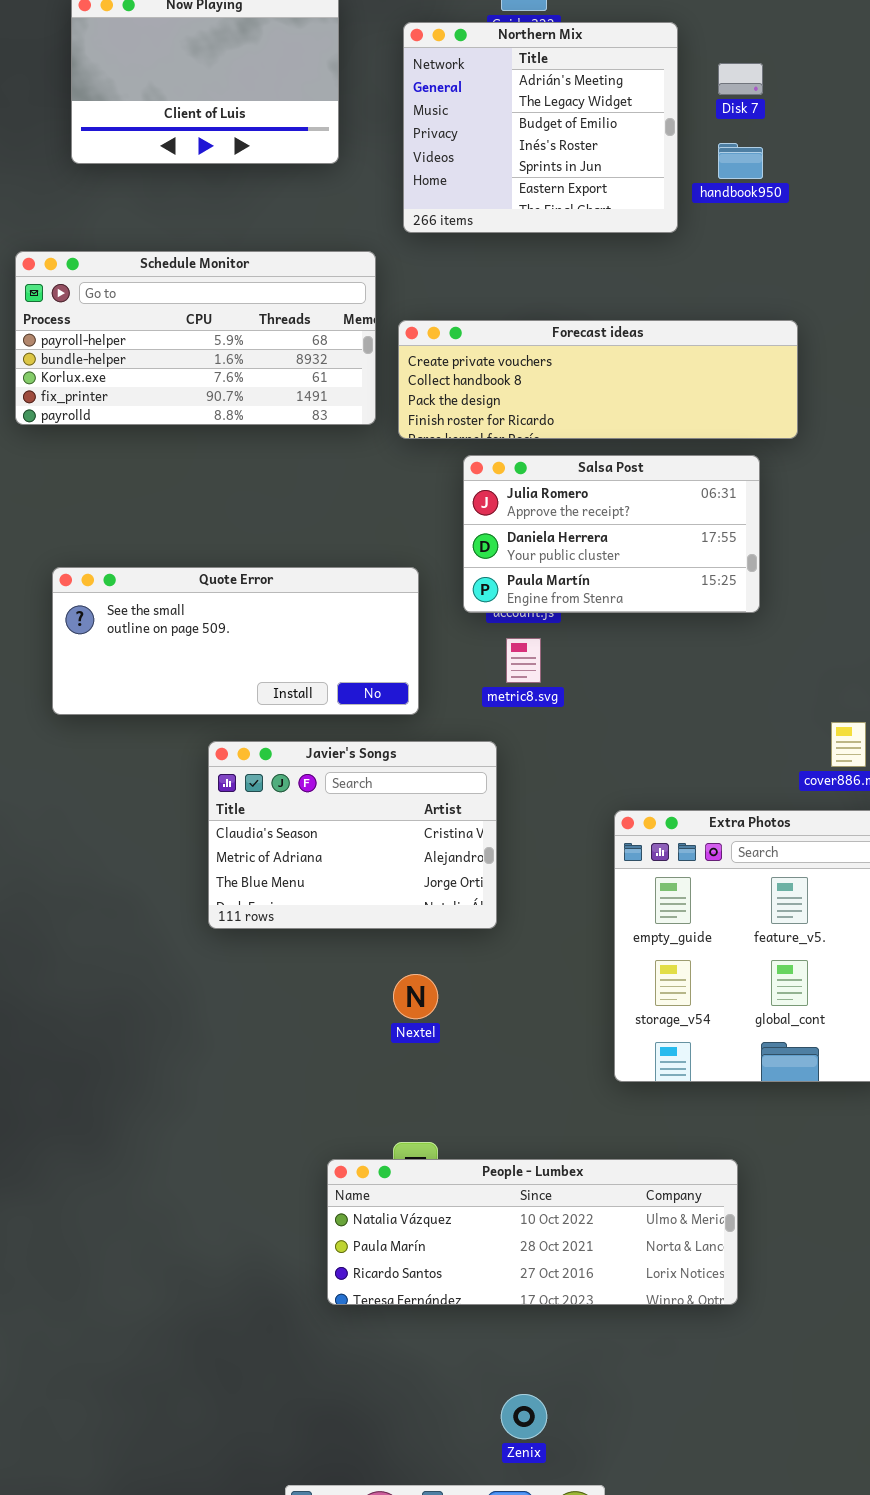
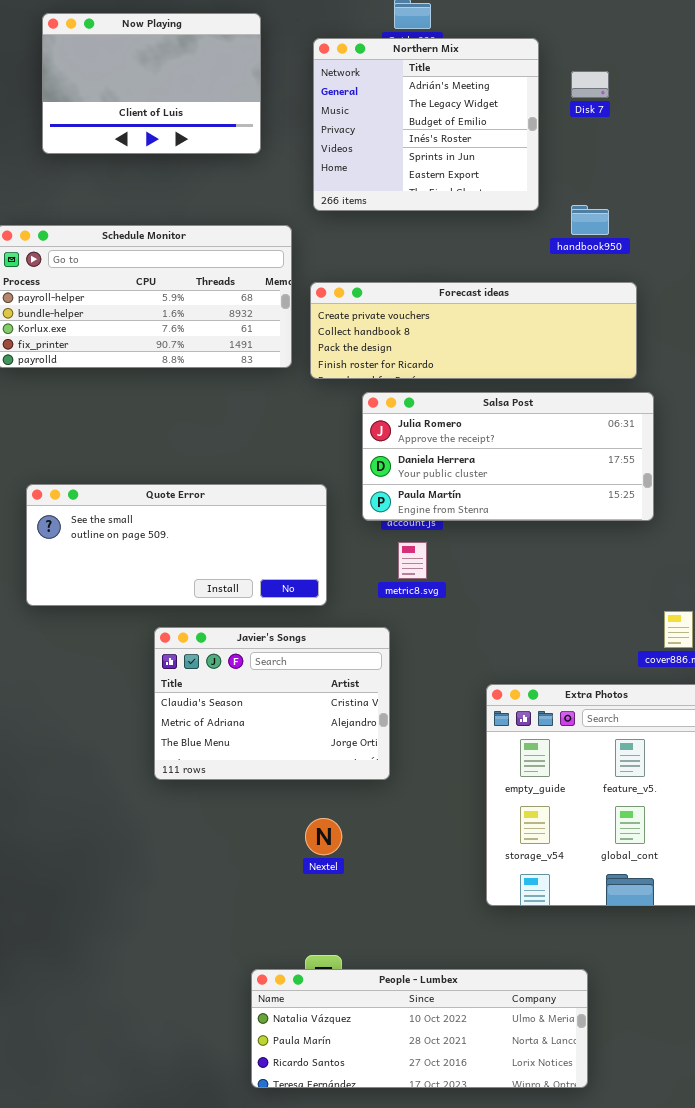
handbook950: [718,143,763,179] -> [571,205,609,235], moved
Salsa Post: [463,455,760,613] -> [362,392,654,521], resized

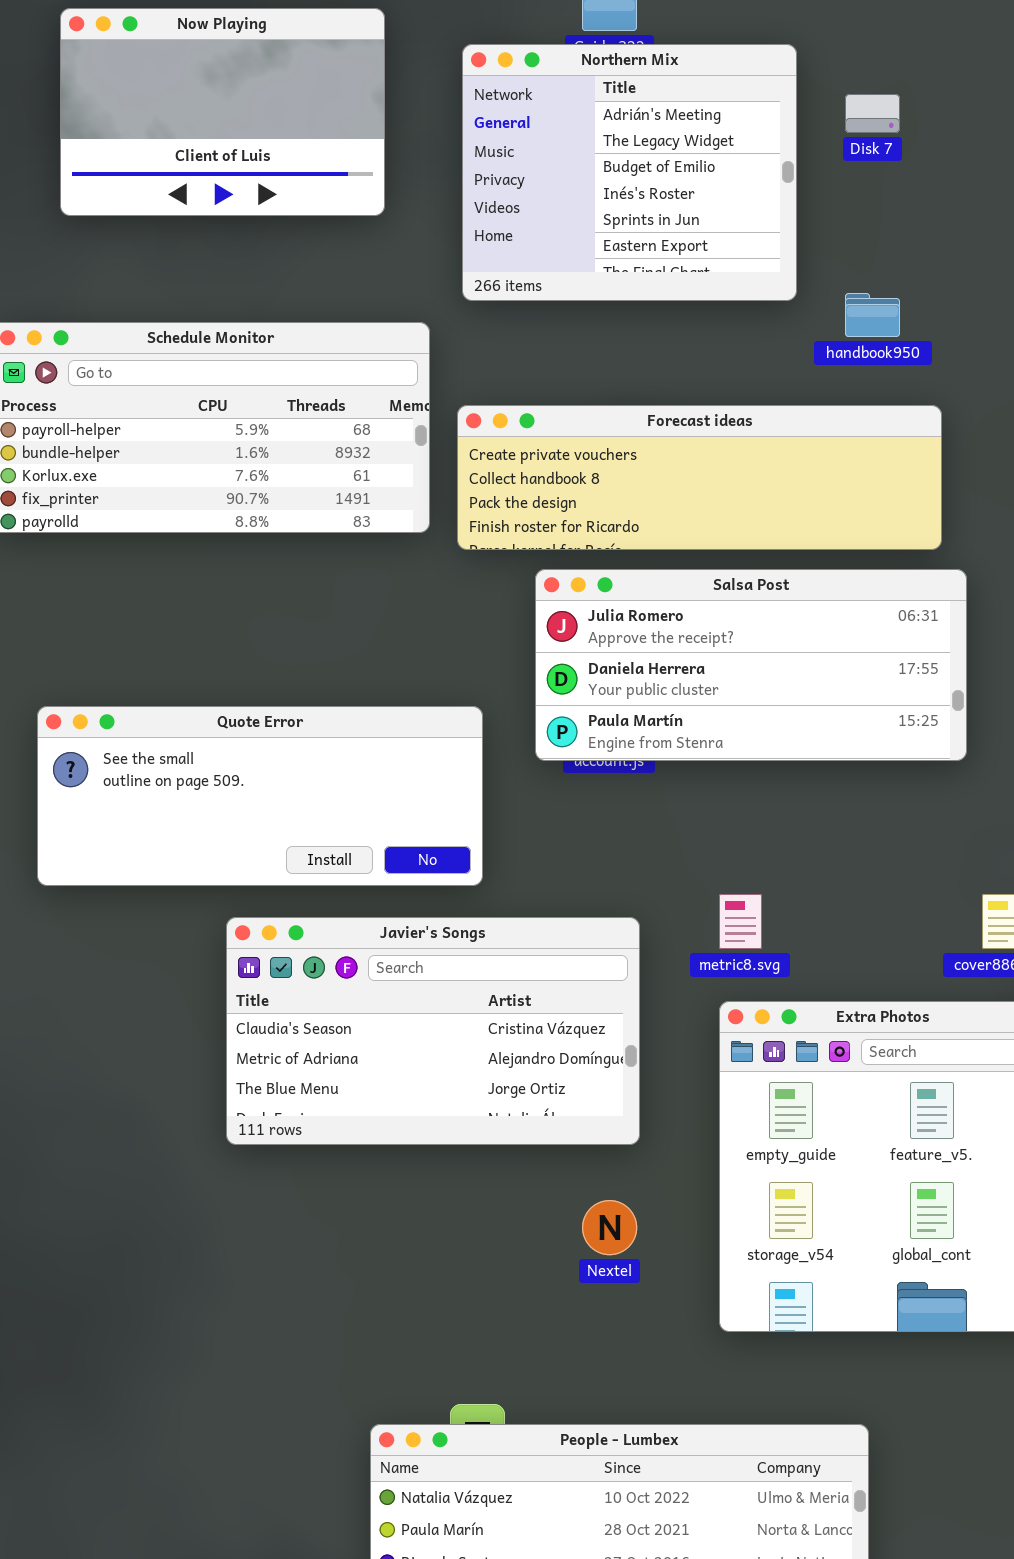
metric8.svg: [398,542,427,579] -> [719,894,762,949], moved
Javier's Songs: [154,627,390,780] -> [226,917,640,1145], resized
Nextel: [305,818,342,855] -> [582,1200,637,1255], moved

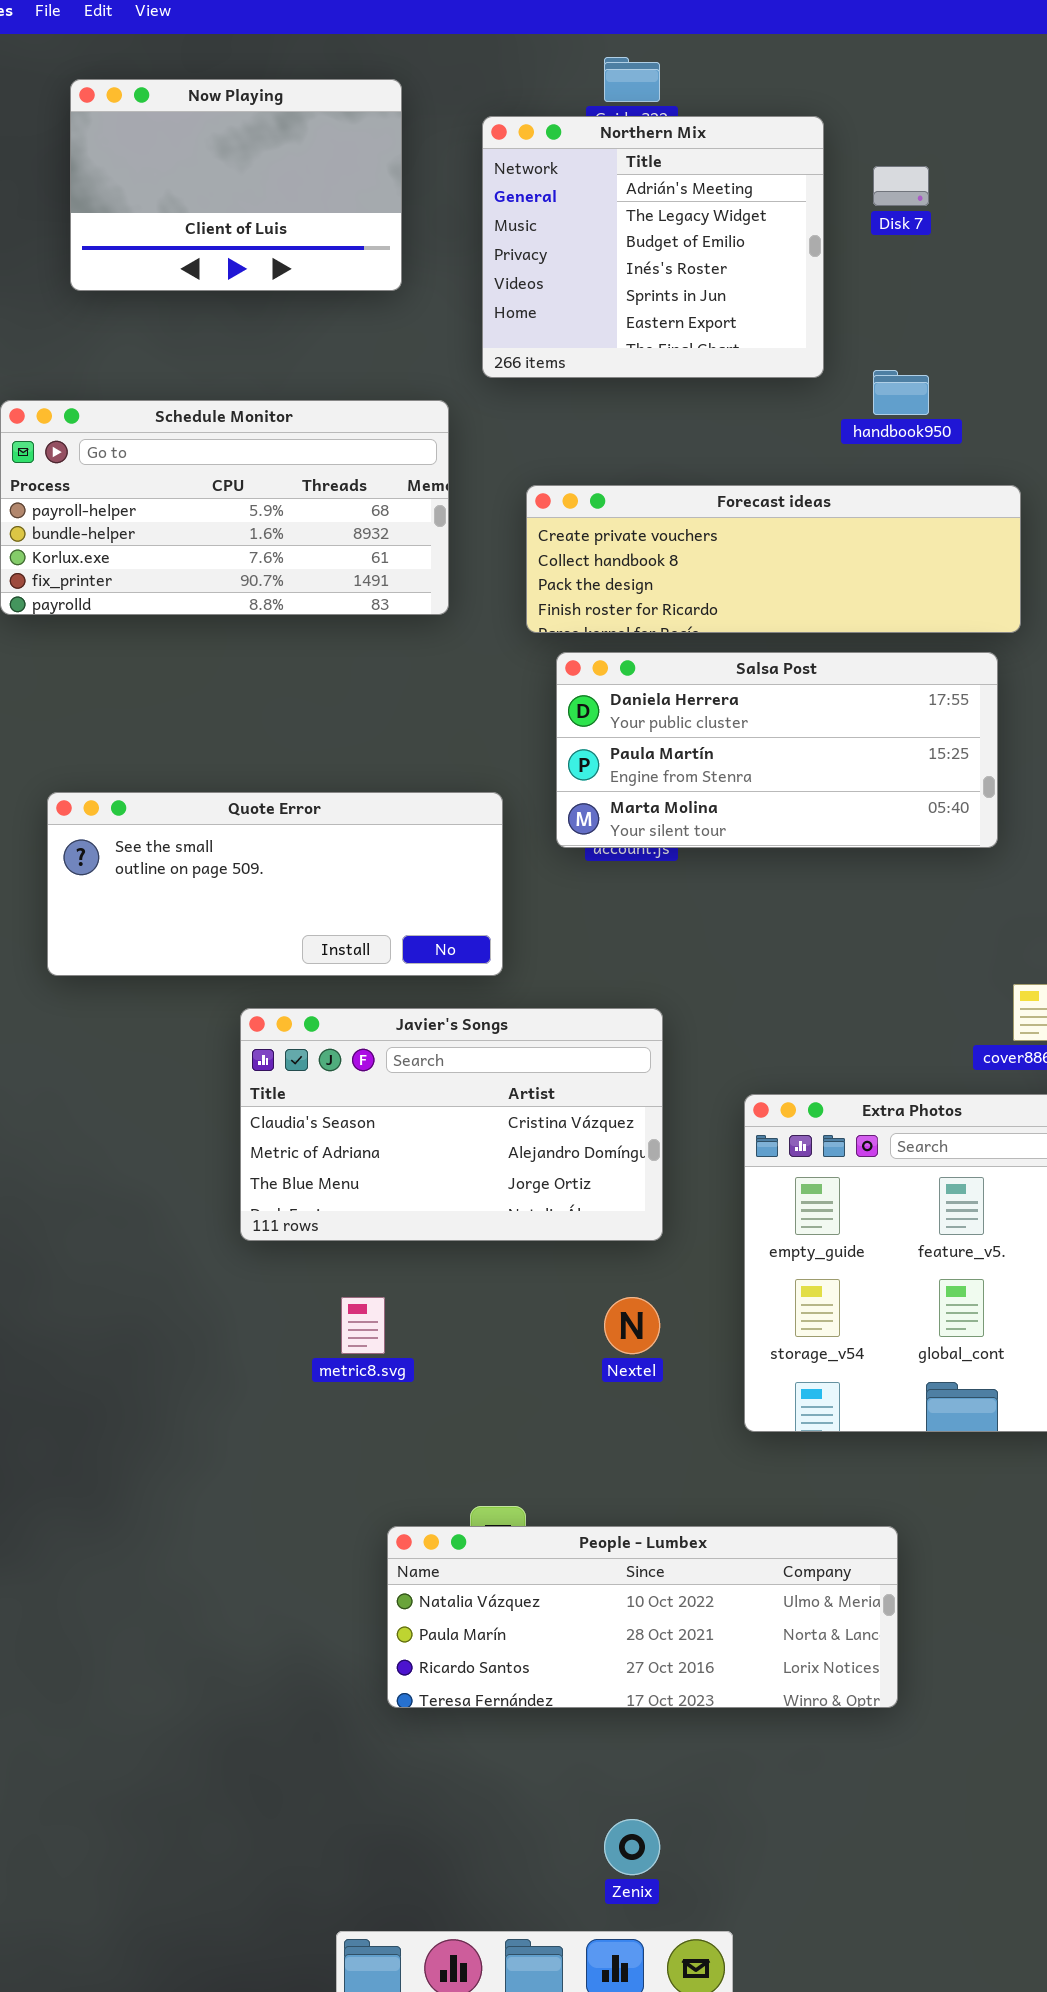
Forecast ideas: [457,405,942,550] -> [526,485,1021,633], moved
Salsa Post: [535,569,967,761] -> [556,652,998,848], scrolled down 1 row
metric8.svg: [719,894,762,949] -> [341,1297,385,1354], moved

